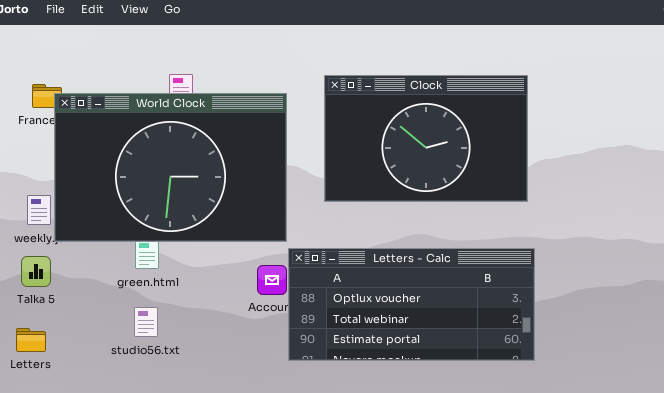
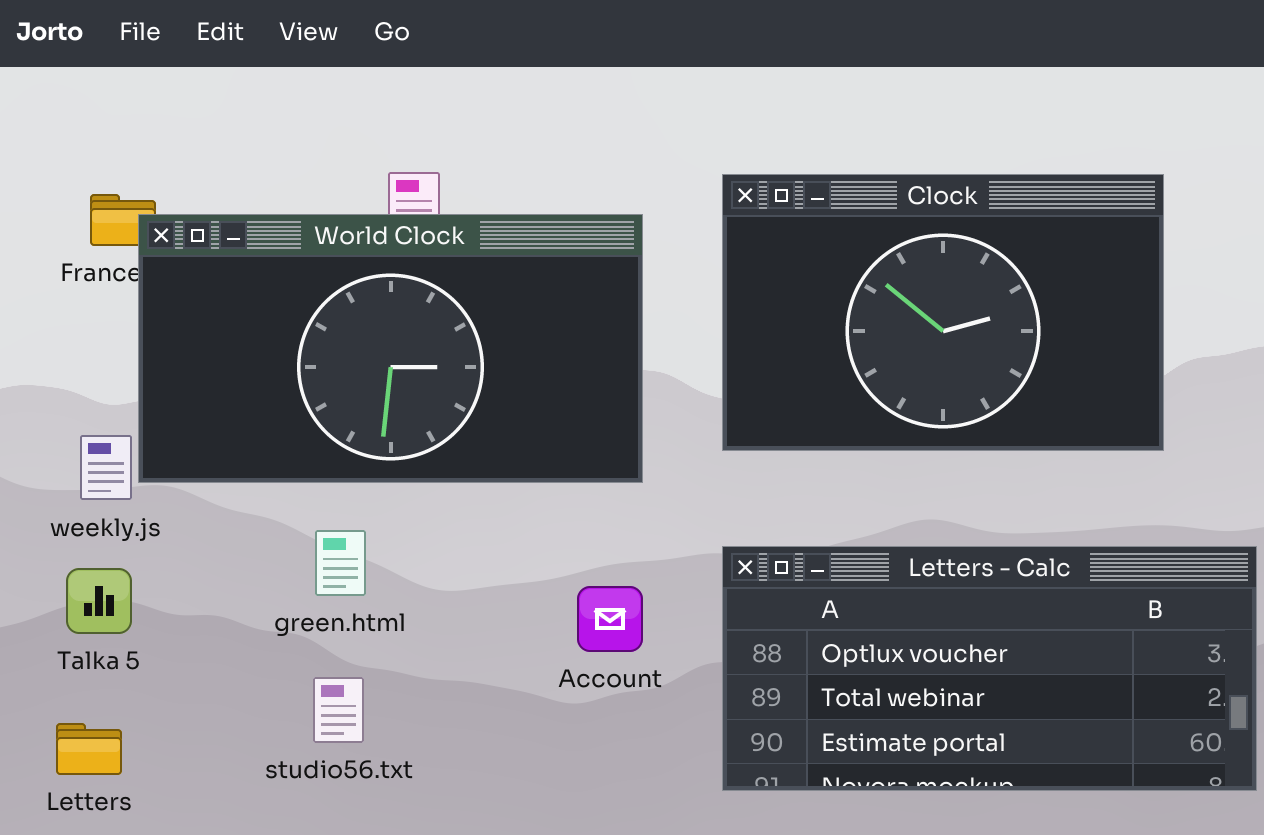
World Clock: [54,93,287,242] -> [138,214,643,483], resized
Letters - Calc: [288,248,535,361] -> [722,546,1257,791], moved

